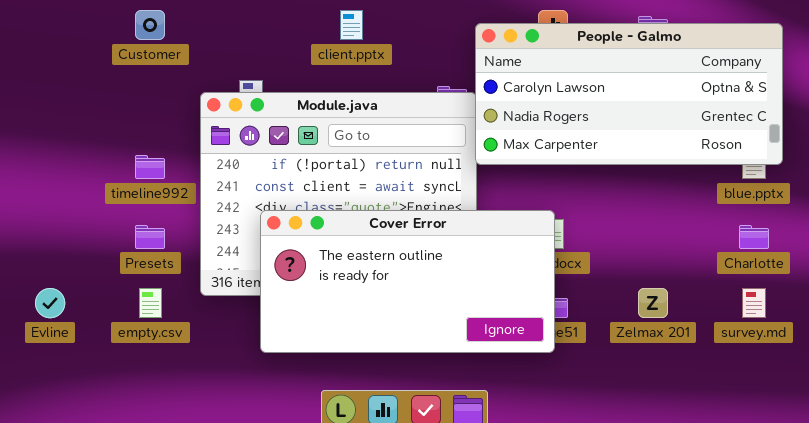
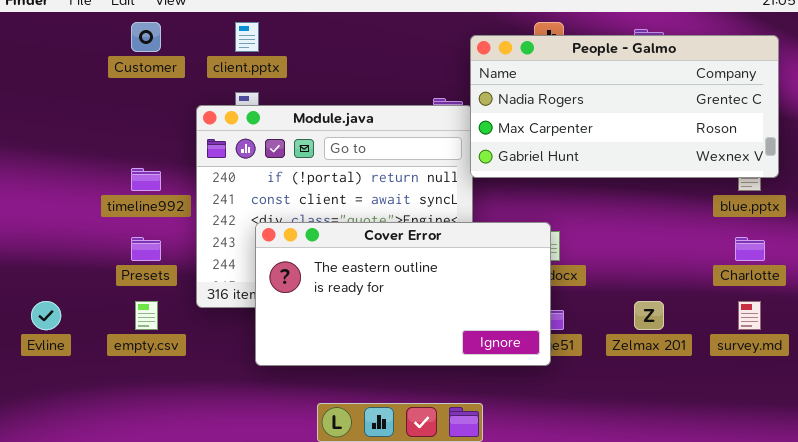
client.pptx: [340,10,363,40] -> [235,22,259,52], moved
People - Galmo: [475,23,783,165] -> [470,35,779,178], scrolled down 1 row

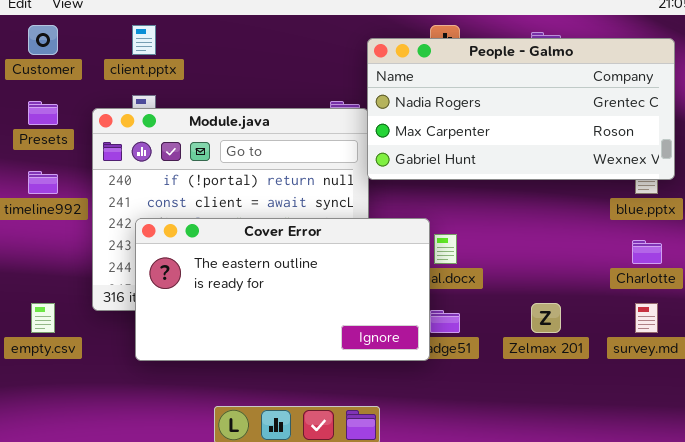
Cover Error: [255,222,551,366] -> [135,218,430,361], moved
Presets: [131,237,161,261] -> [28,101,58,125], moved

